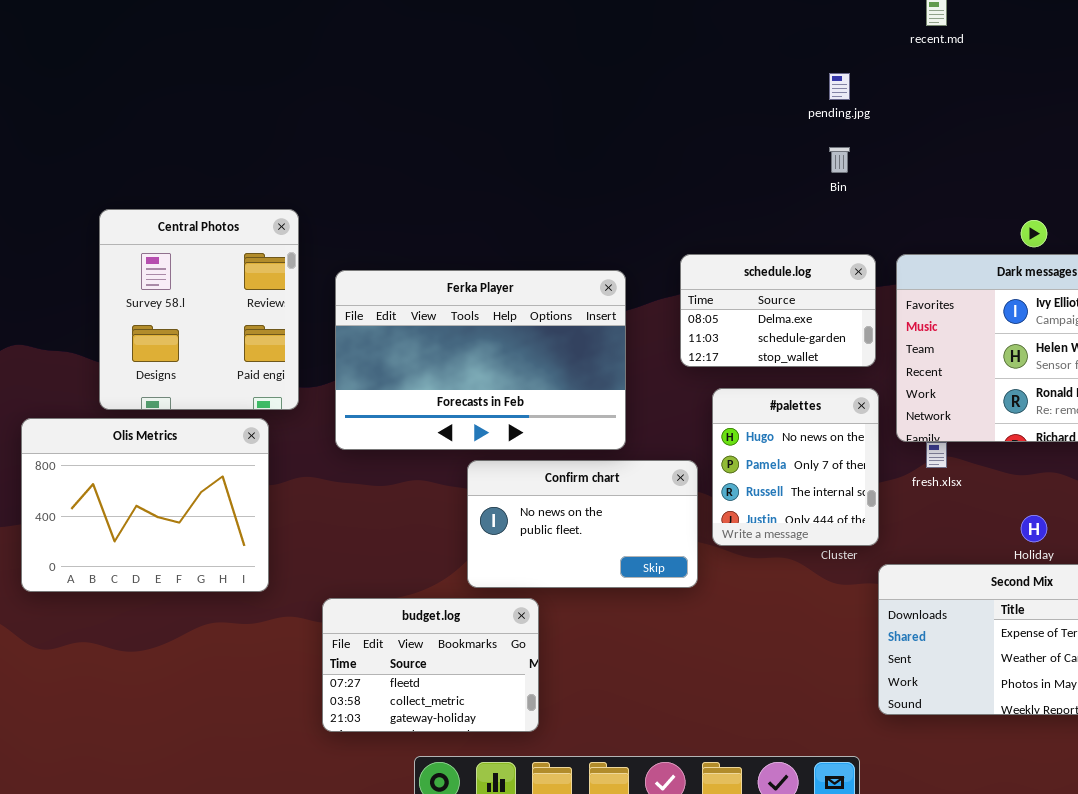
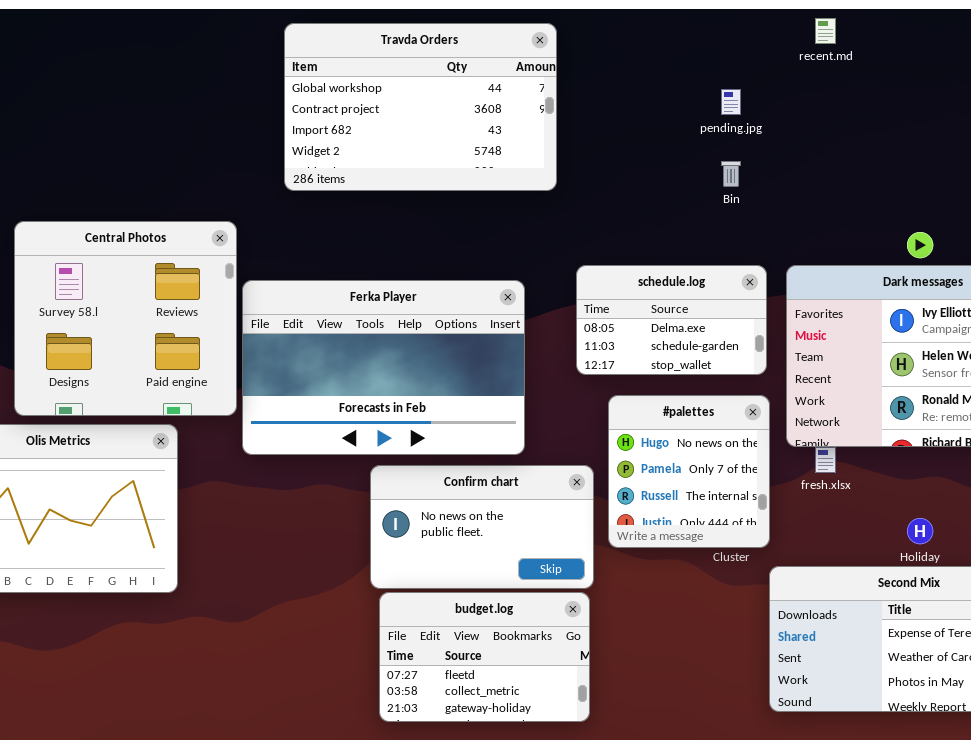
Travda Orders: none -> [284,23,557,191], opened
Central Photos: [99,209,299,410] -> [14,221,237,416], resized
budget.log: [322,598,539,732] -> [379,592,590,722], moved

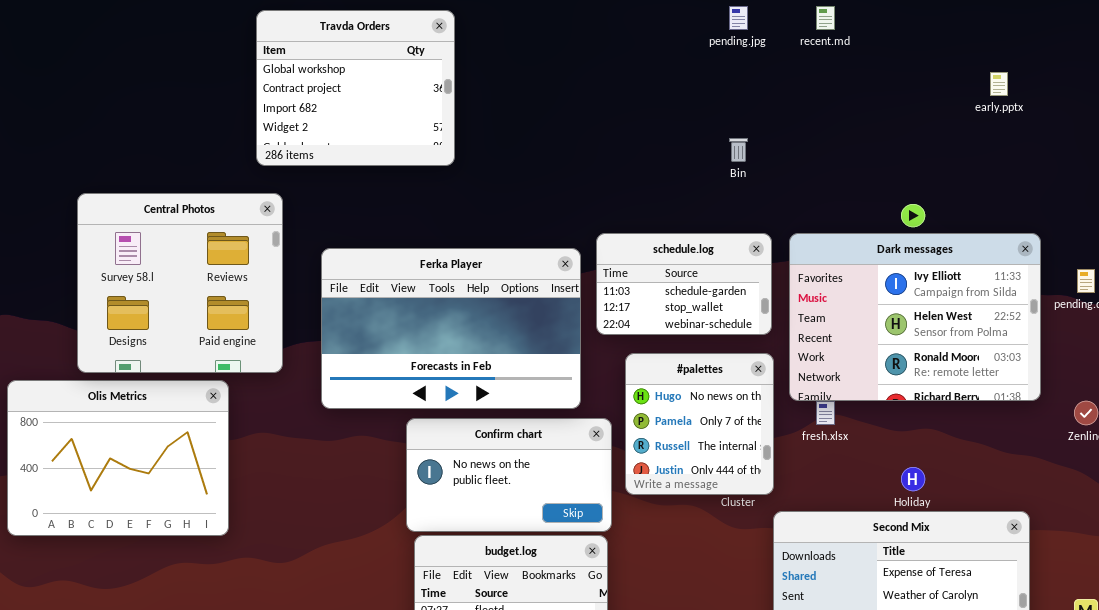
Travda Orders: [284,23,557,191] -> [256,10,455,166], moved, resized
pending.jpg: [721,89,741,115] -> [729,6,748,30], moved
schedule.log: [576,265,767,375] -> [596,233,772,335], scrolled down 1 row
Ferka Player: [242,280,525,455] -> [321,248,581,409], moved

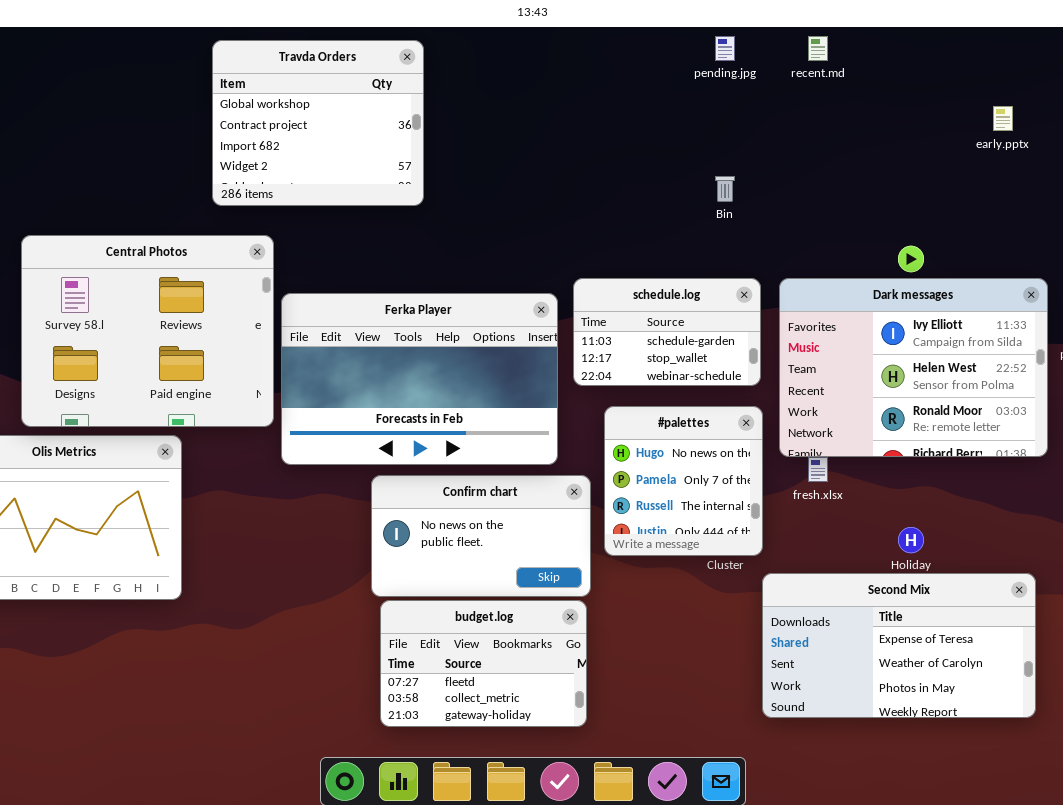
Central Photos: [77,193,283,373] -> [21,235,274,427], resized

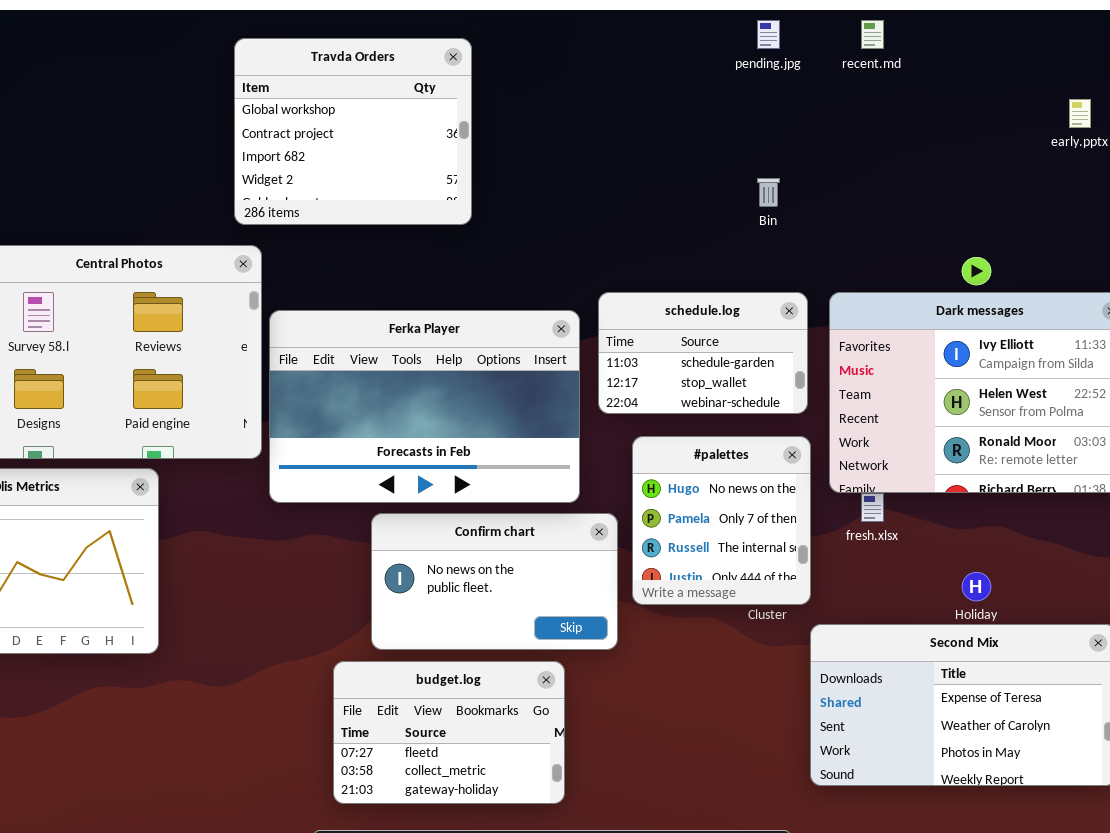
Travda Orders: [212,40,424,206] -> [234,38,472,225], moved
budget.log: [380,600,587,727] -> [333,661,565,804], moved

